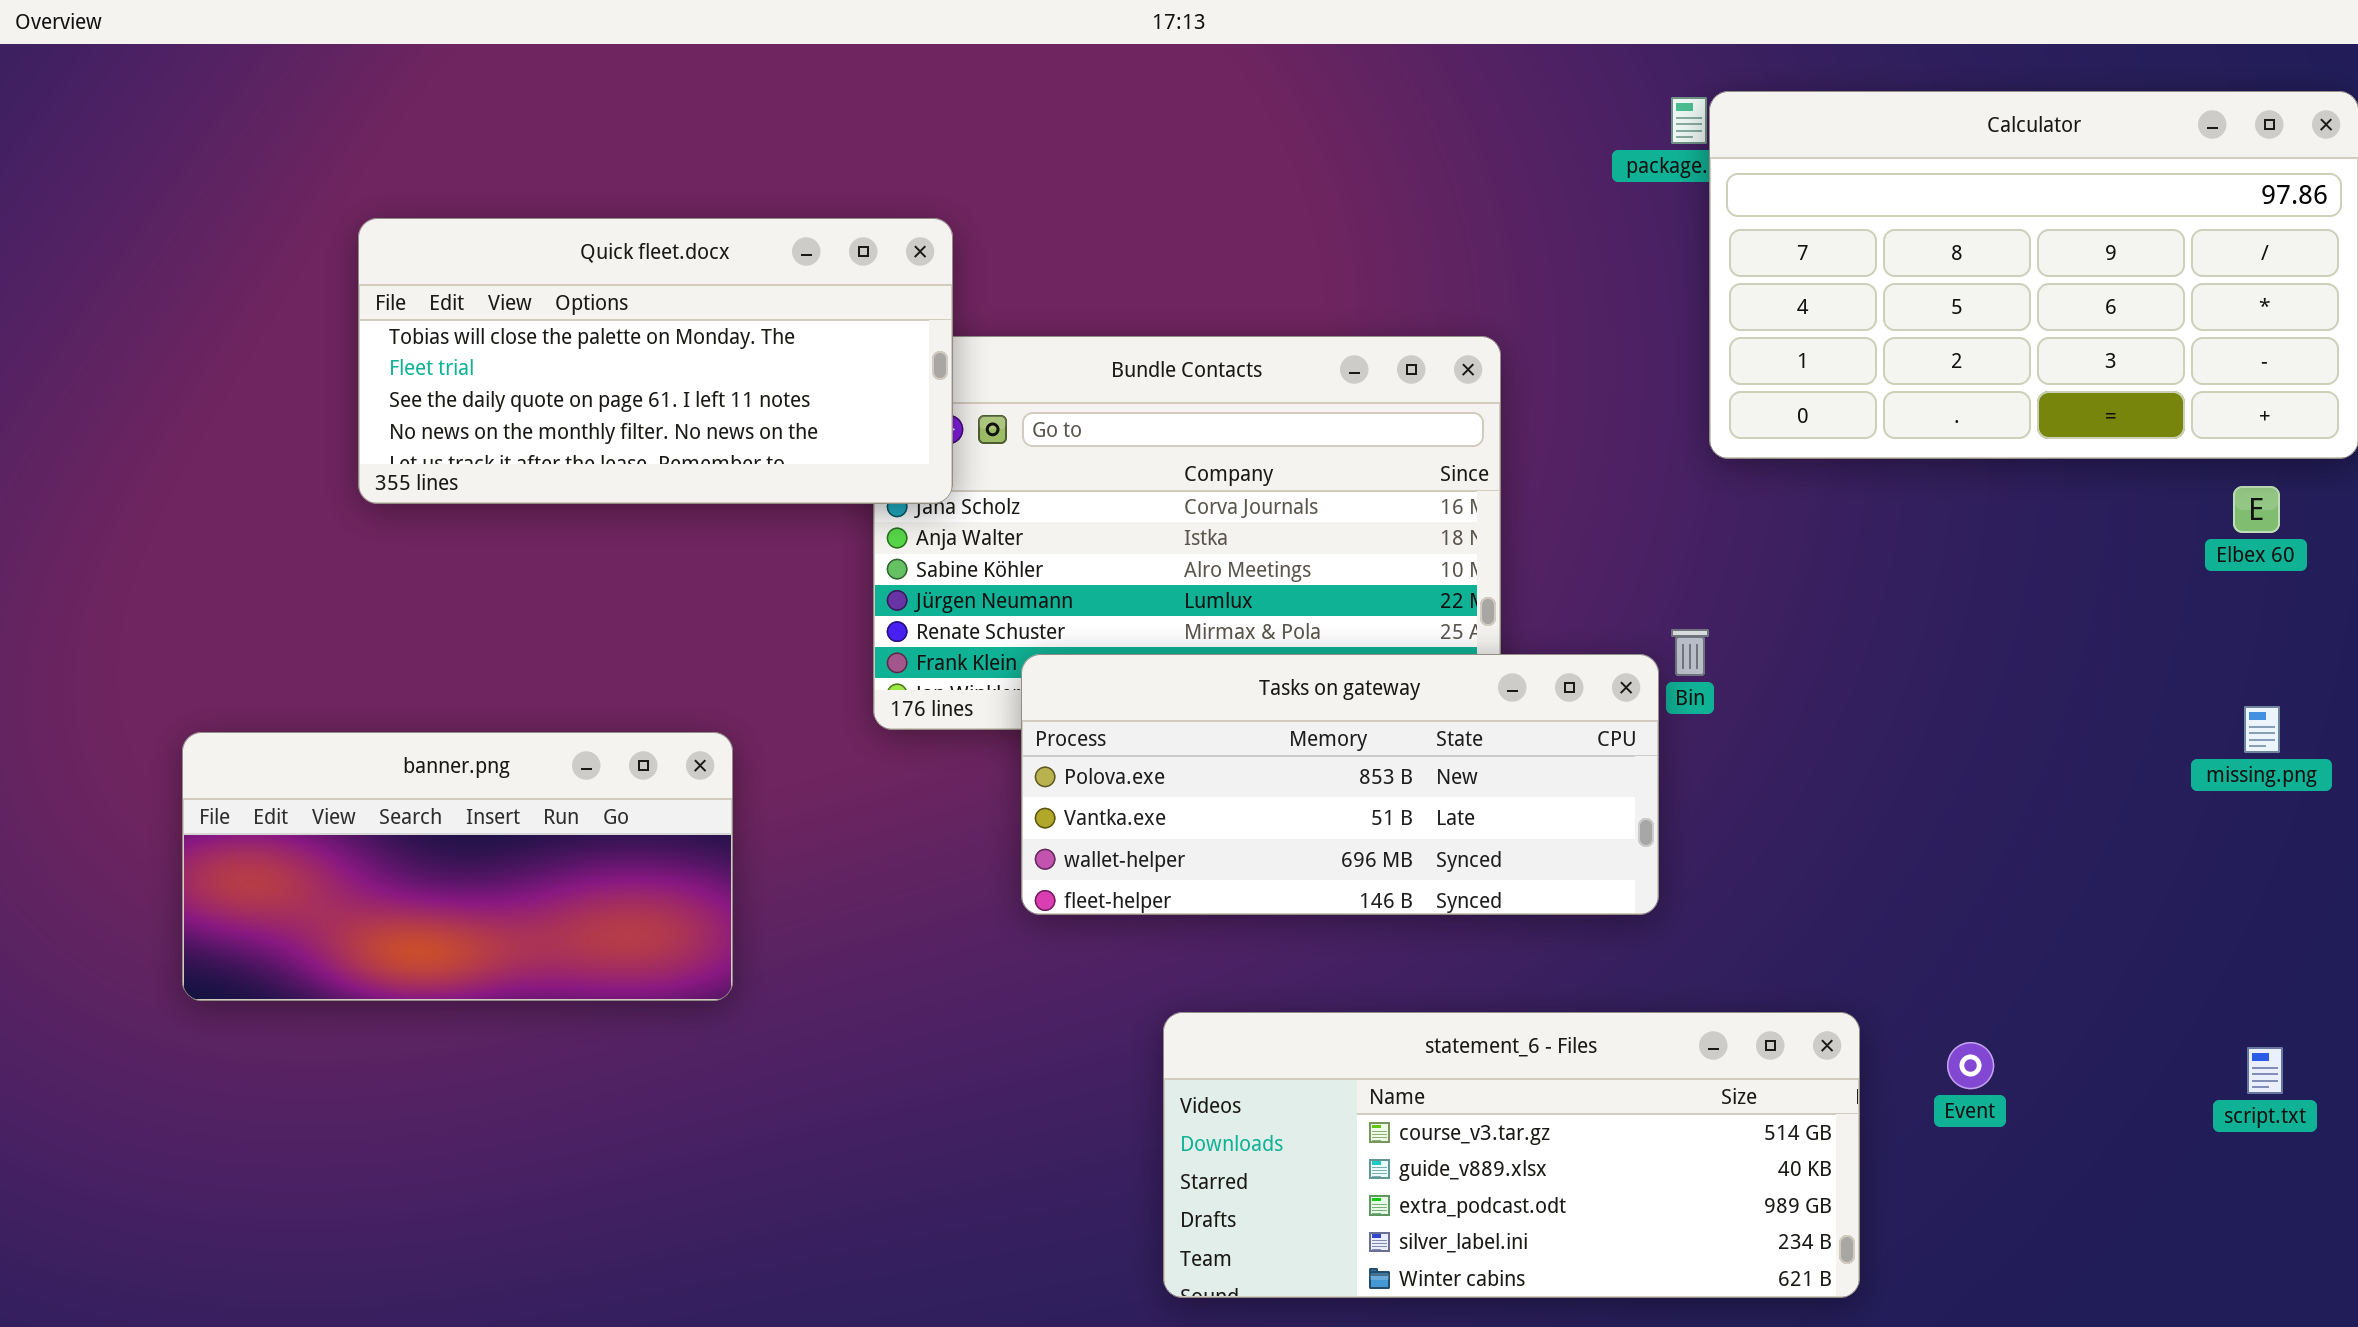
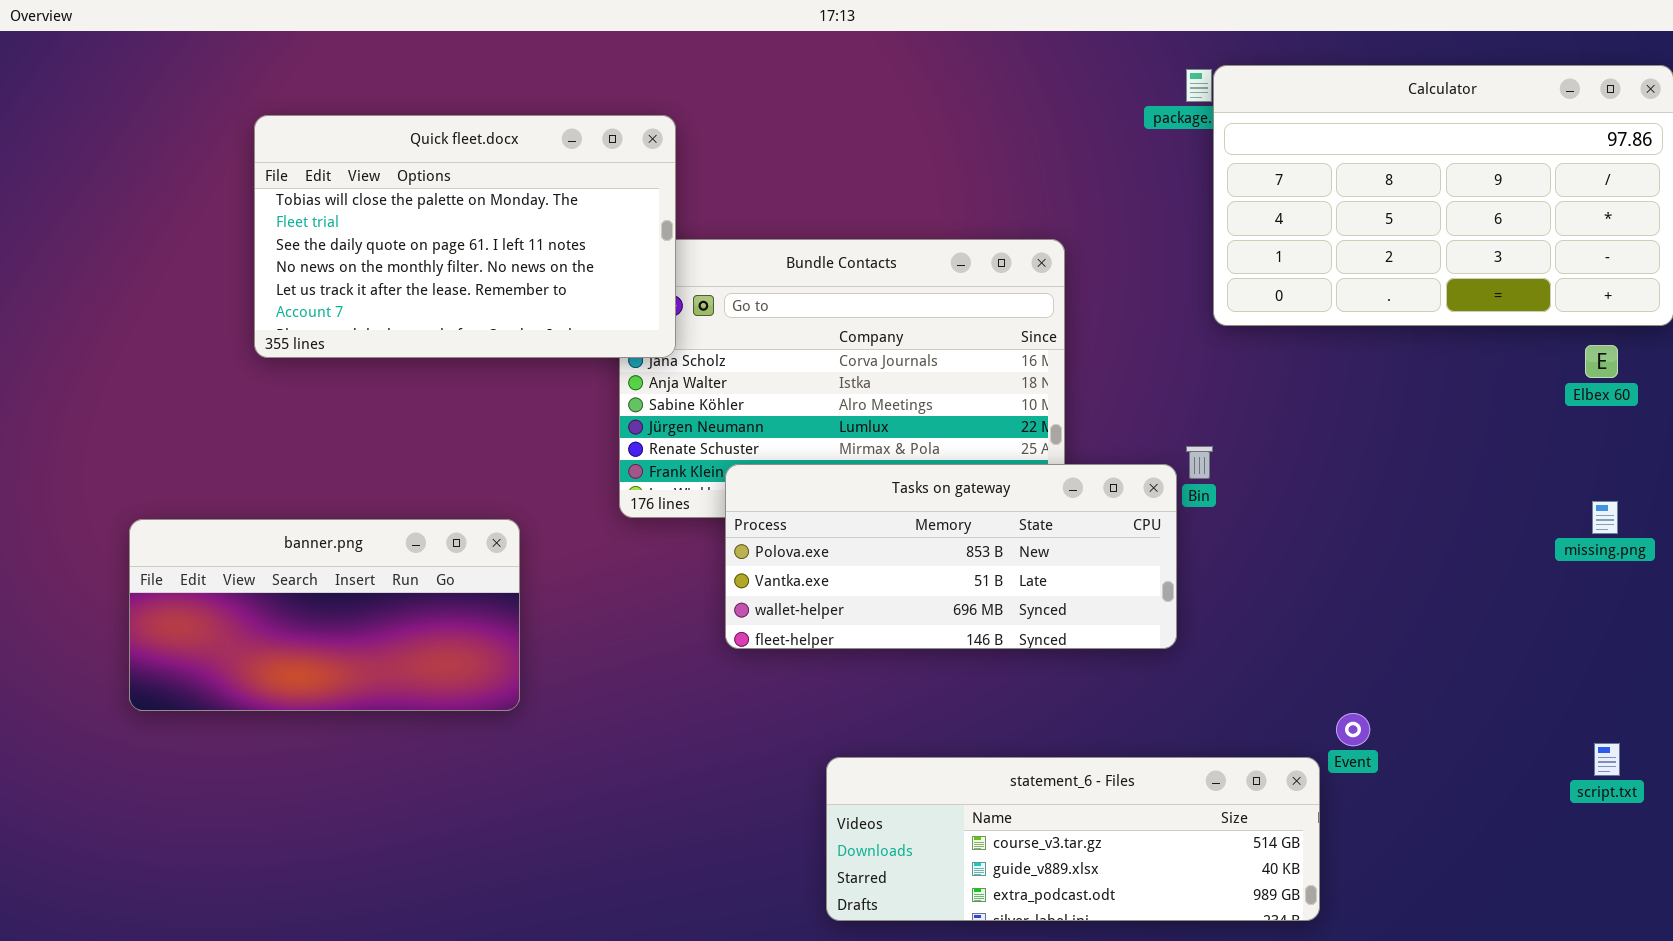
Quick fleet.docx: [358,218,953,504] -> [254,115,676,358], resized
statement_6 - Files: [1163,1012,1860,1298] -> [826,757,1320,921], resized
Event: [1947,1042,1994,1089] -> [1336,713,1370,746], moved

